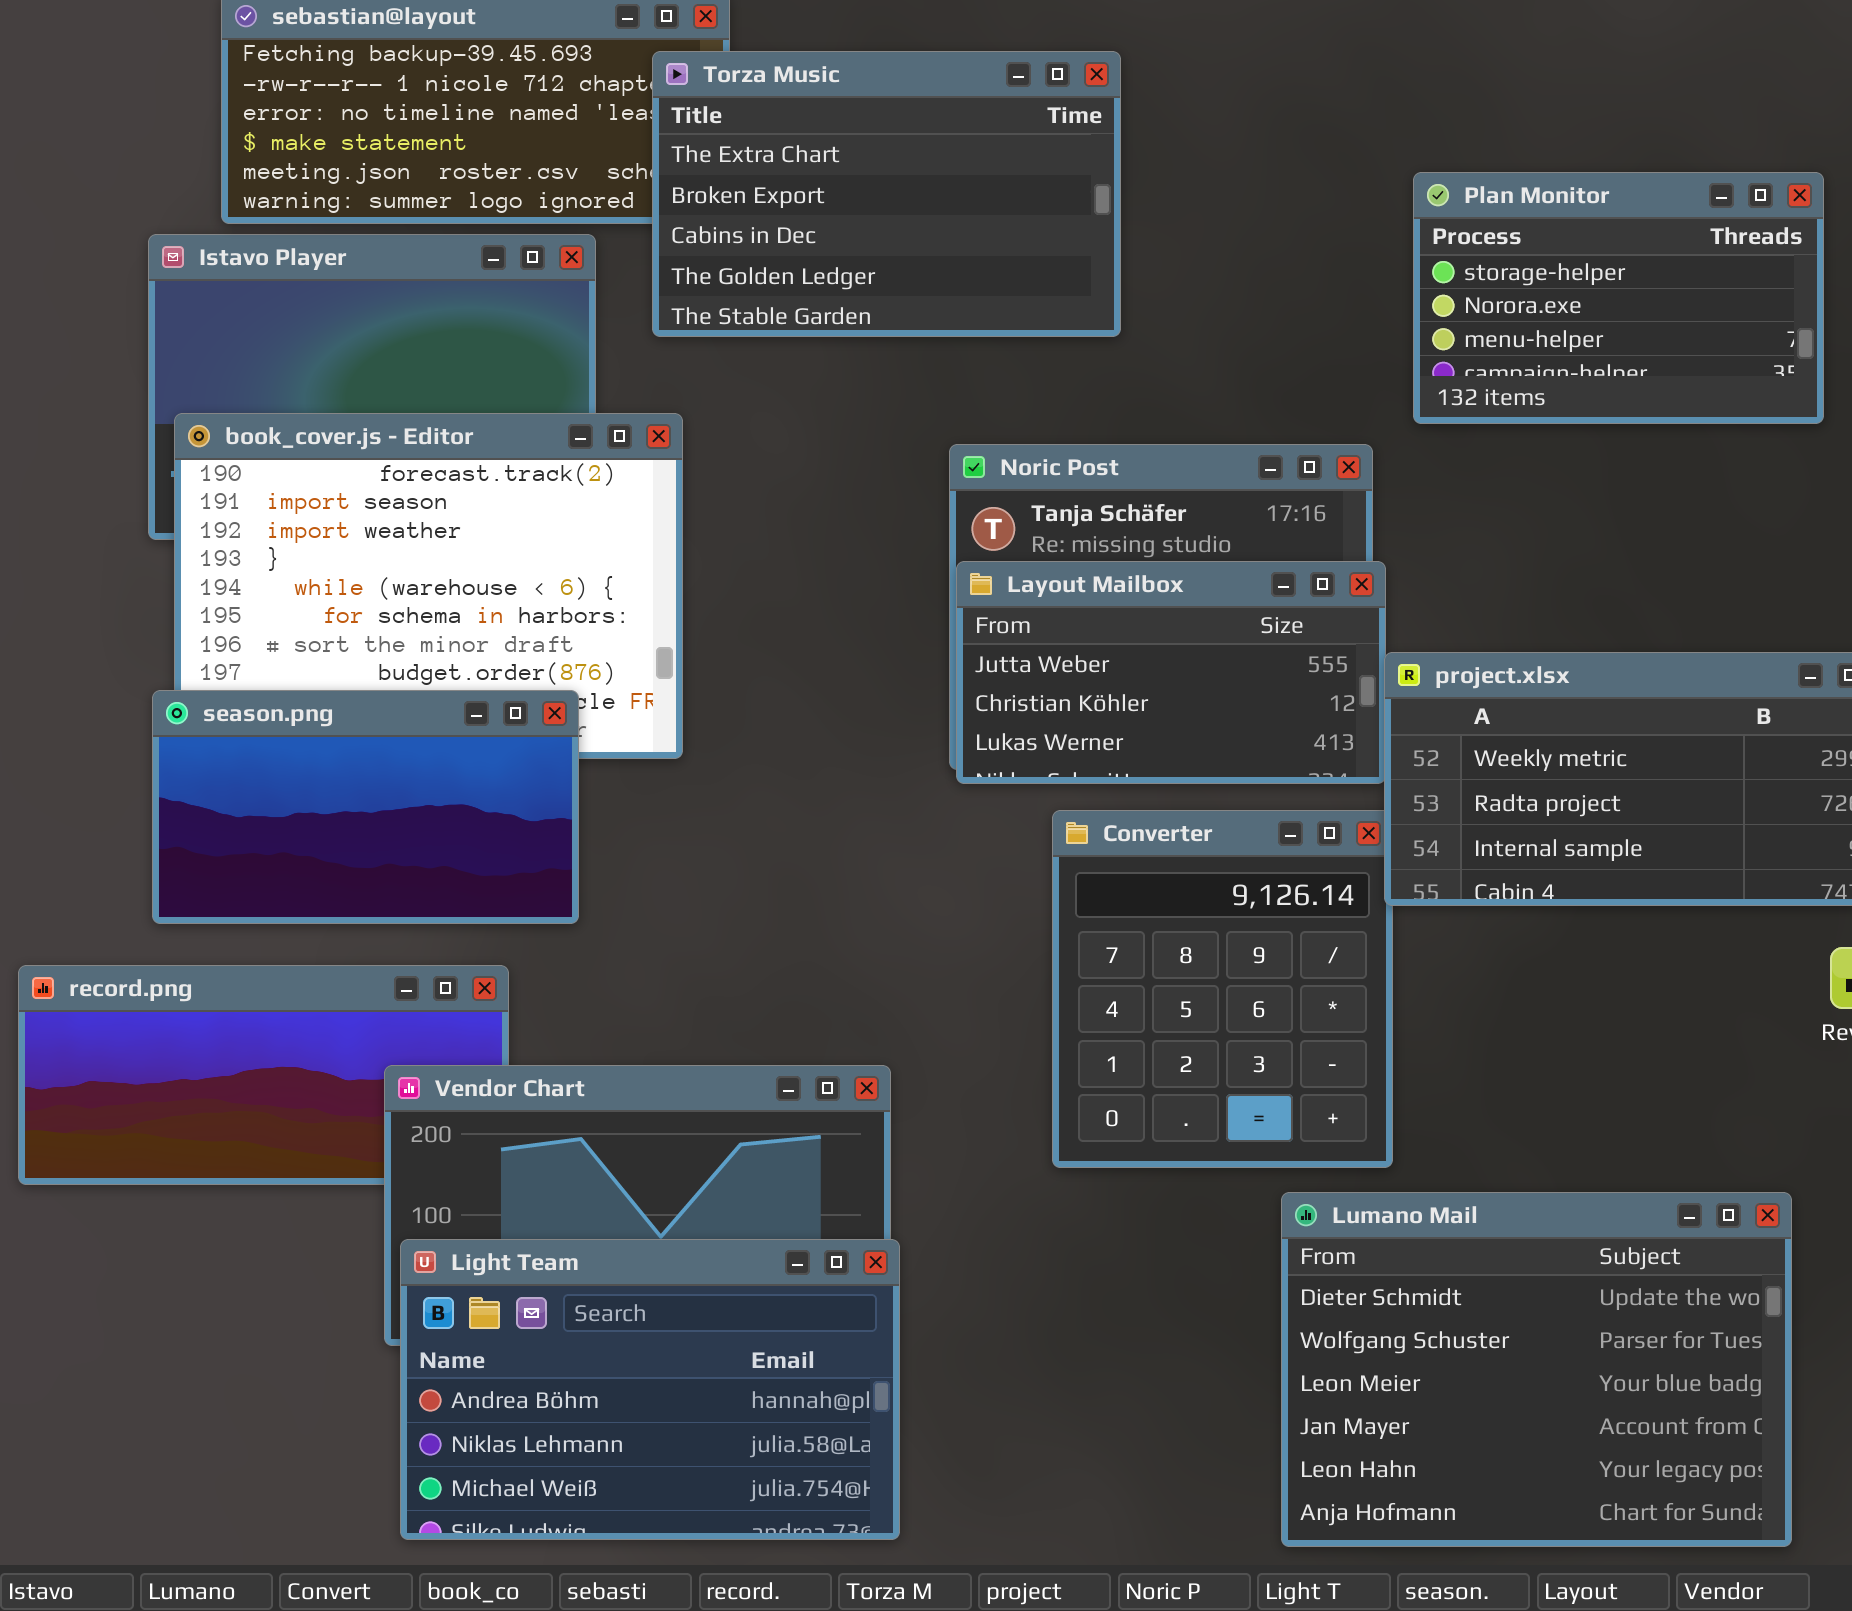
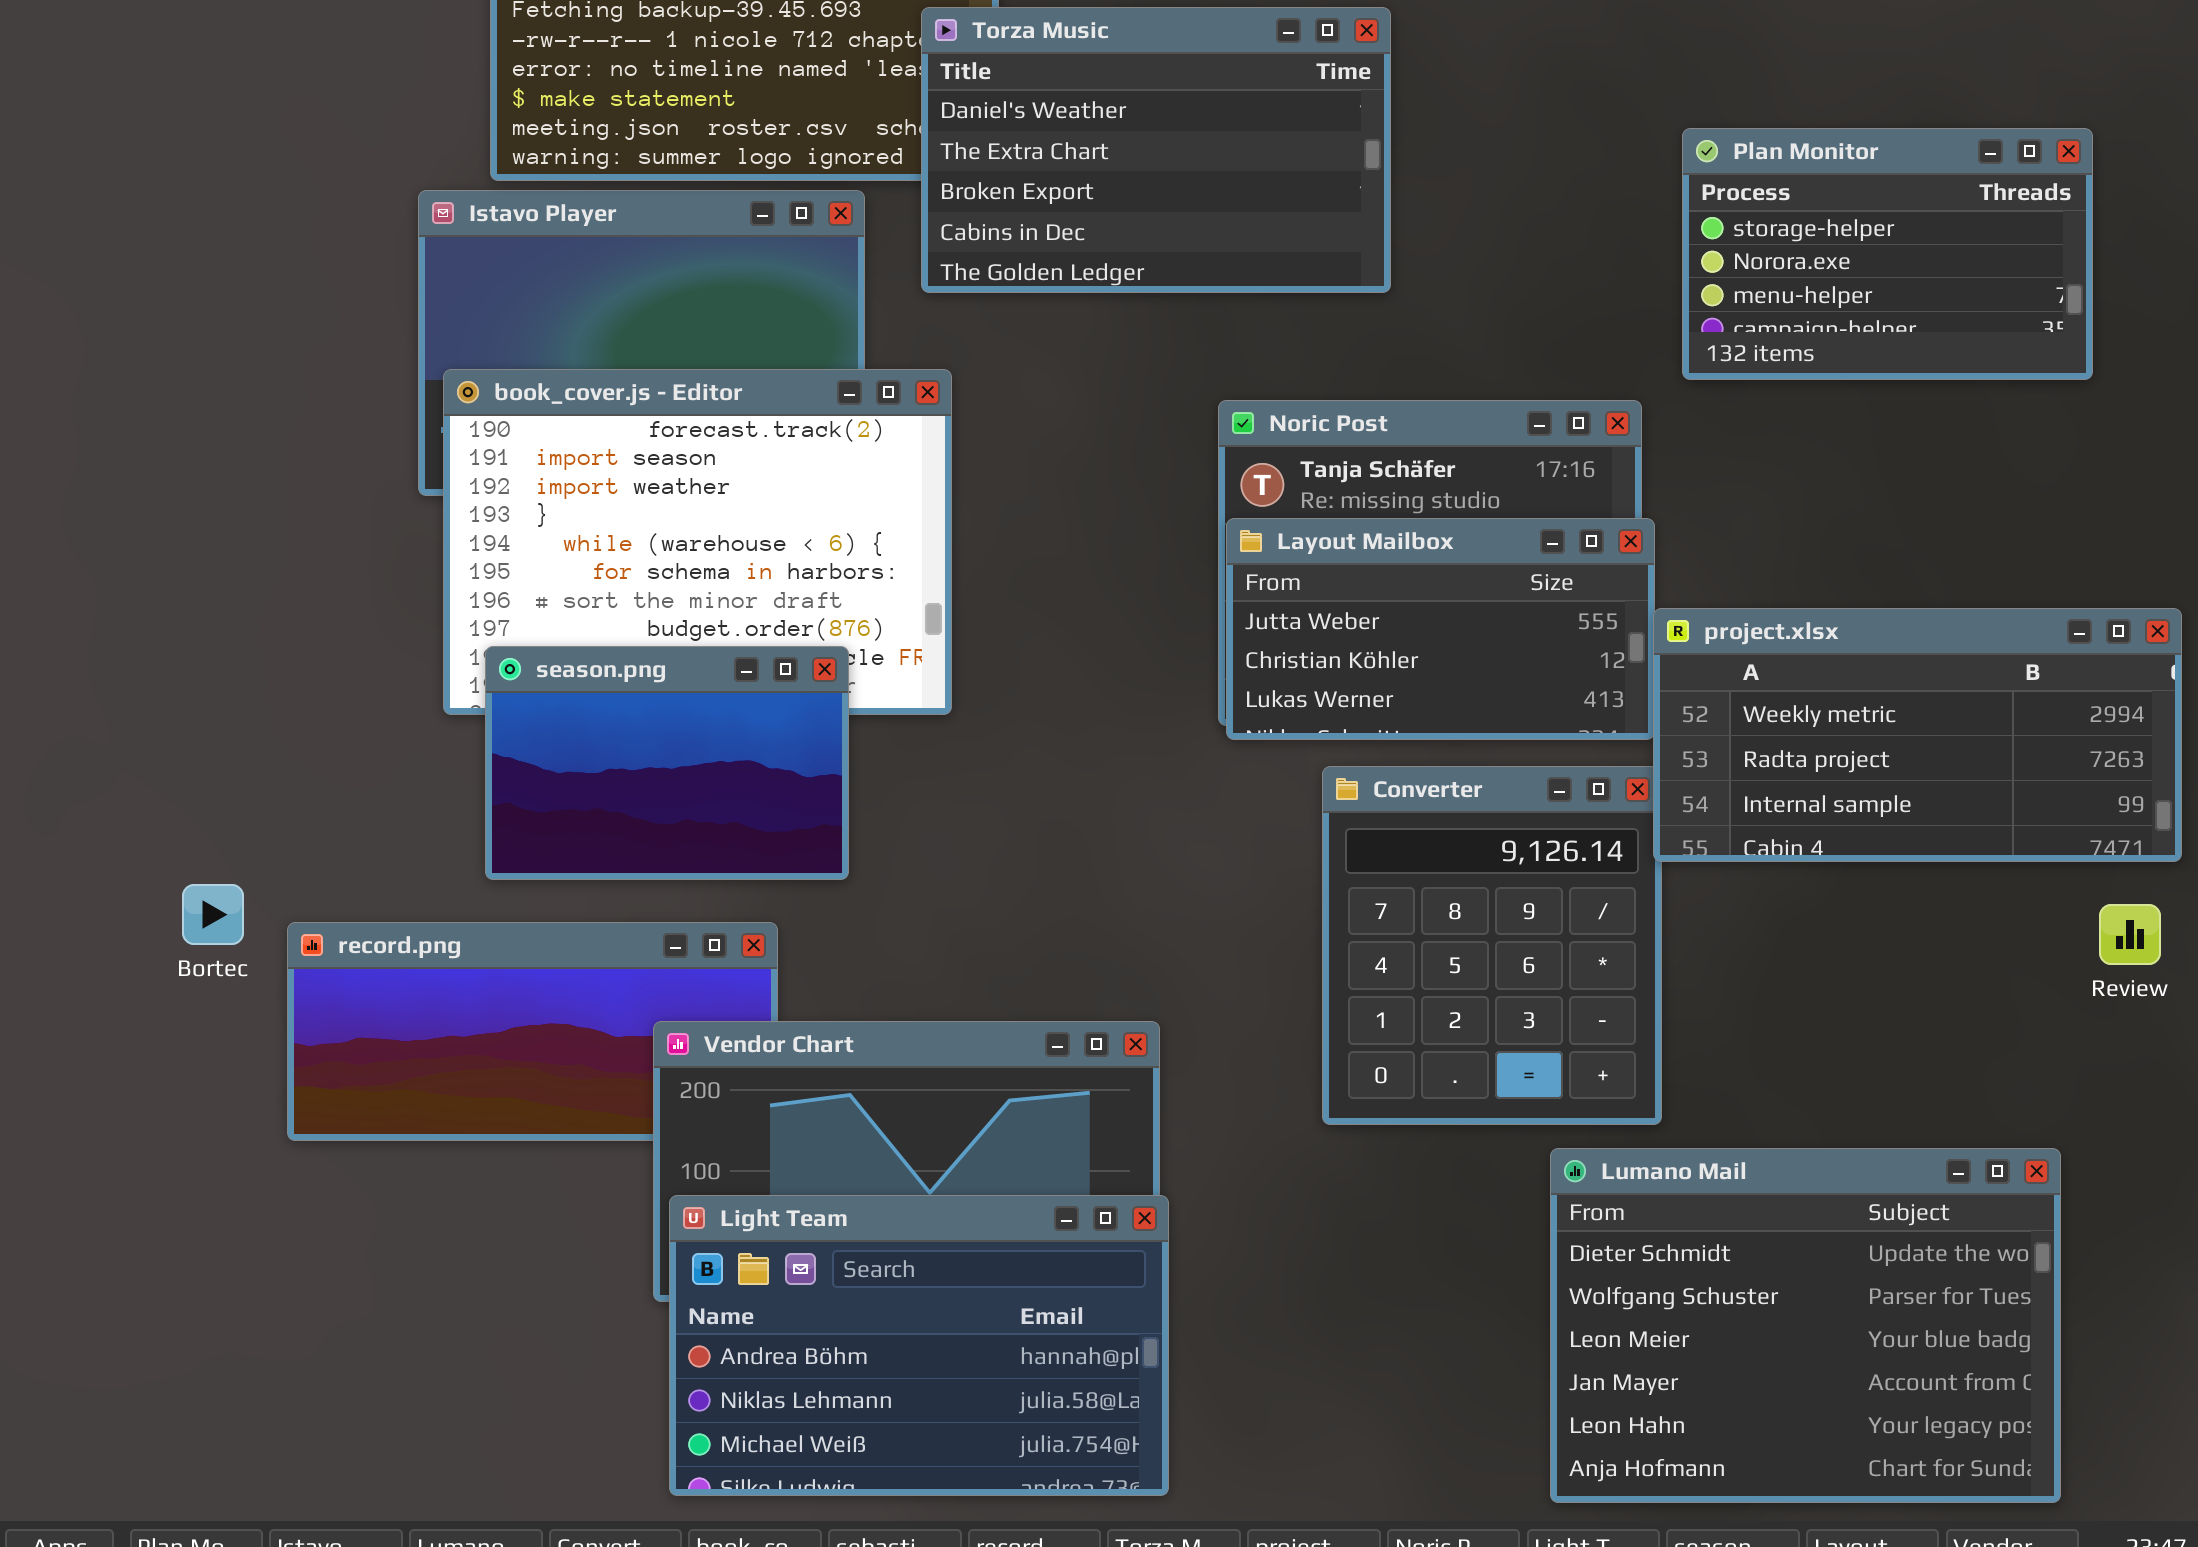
Torza Music: [652,51,1121,337] -> [921,7,1391,293], scrolled up 1 row
season.png: [152,690,579,924] -> [485,646,849,880], resized

